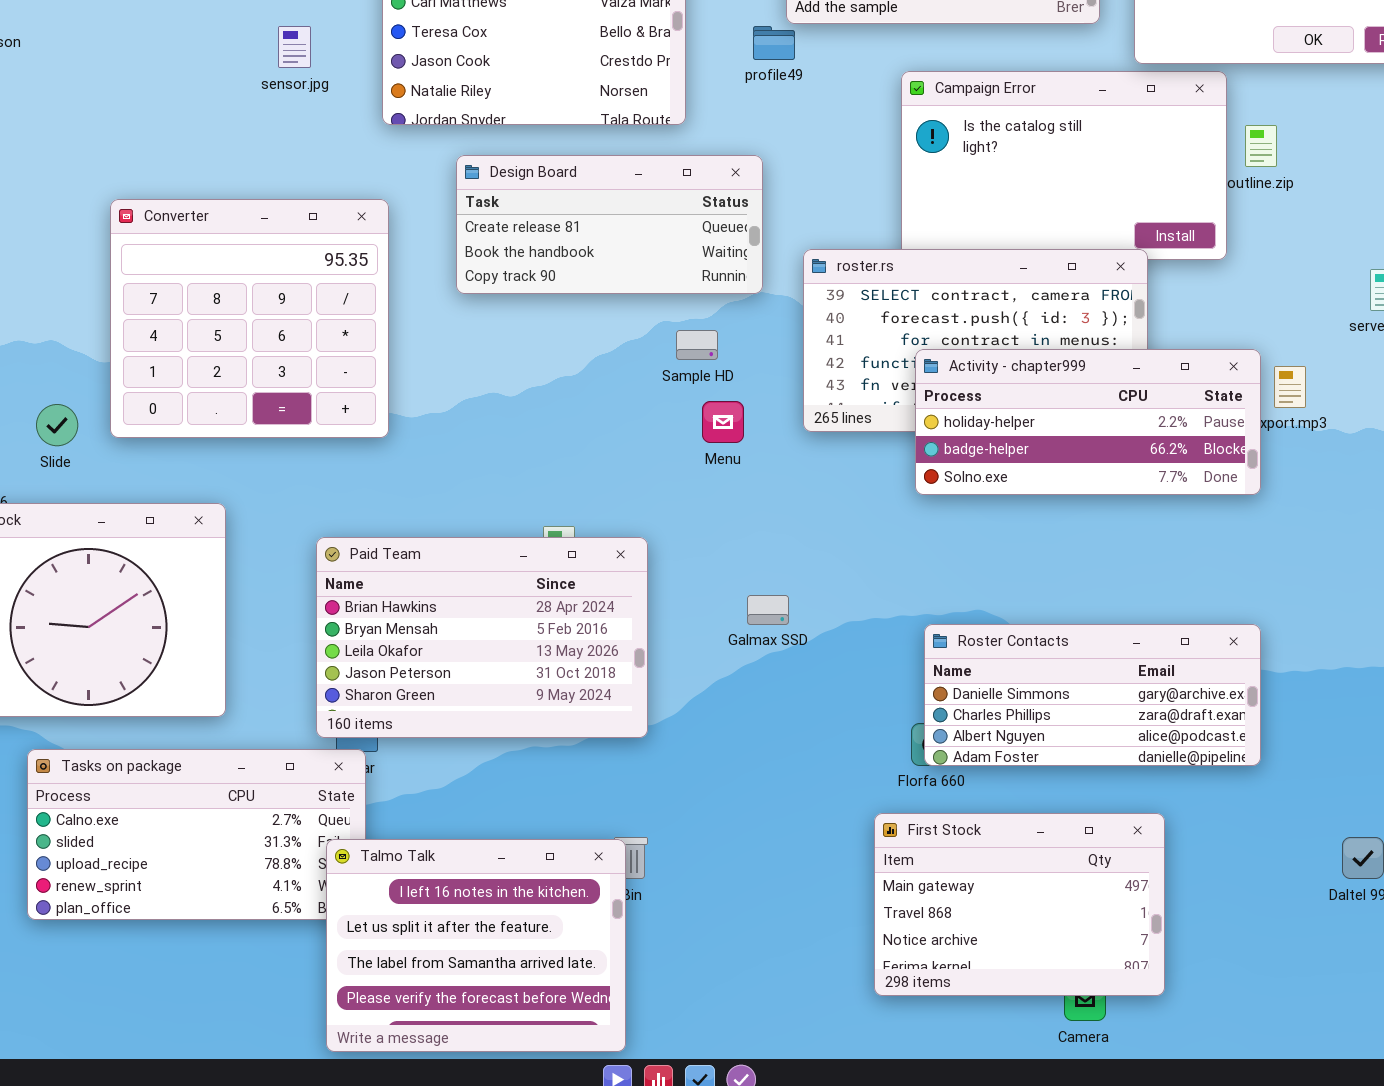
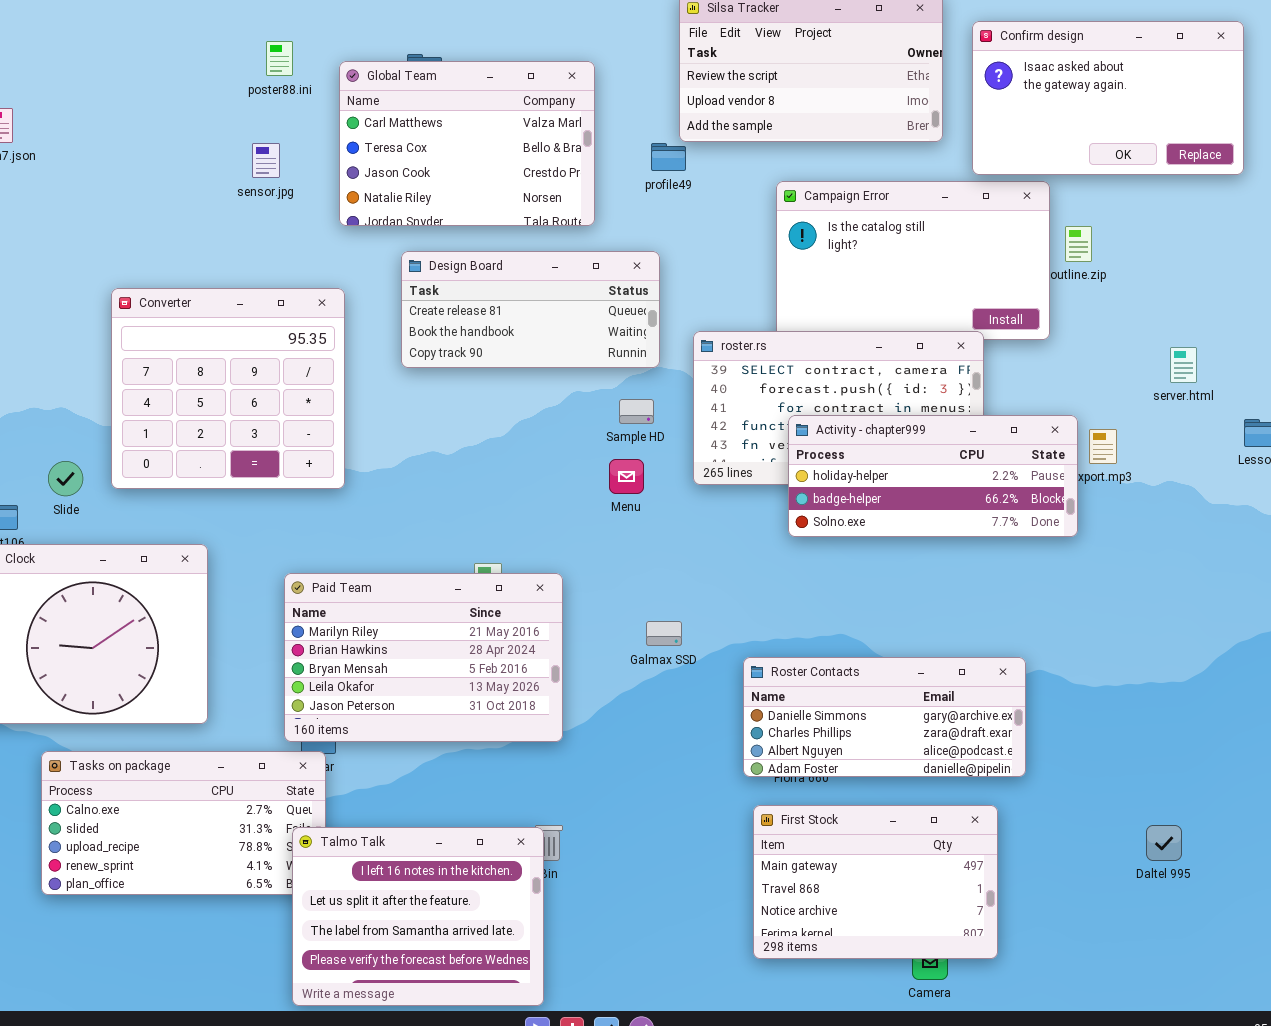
Sample HD: [676,330,718,360] -> [619,399,654,424], moved
Paid Team: [316,537,648,738] -> [284,573,563,742], scrolled up 1 row
Roster Contacts: [924,624,1261,766] -> [743,657,1026,777], moved

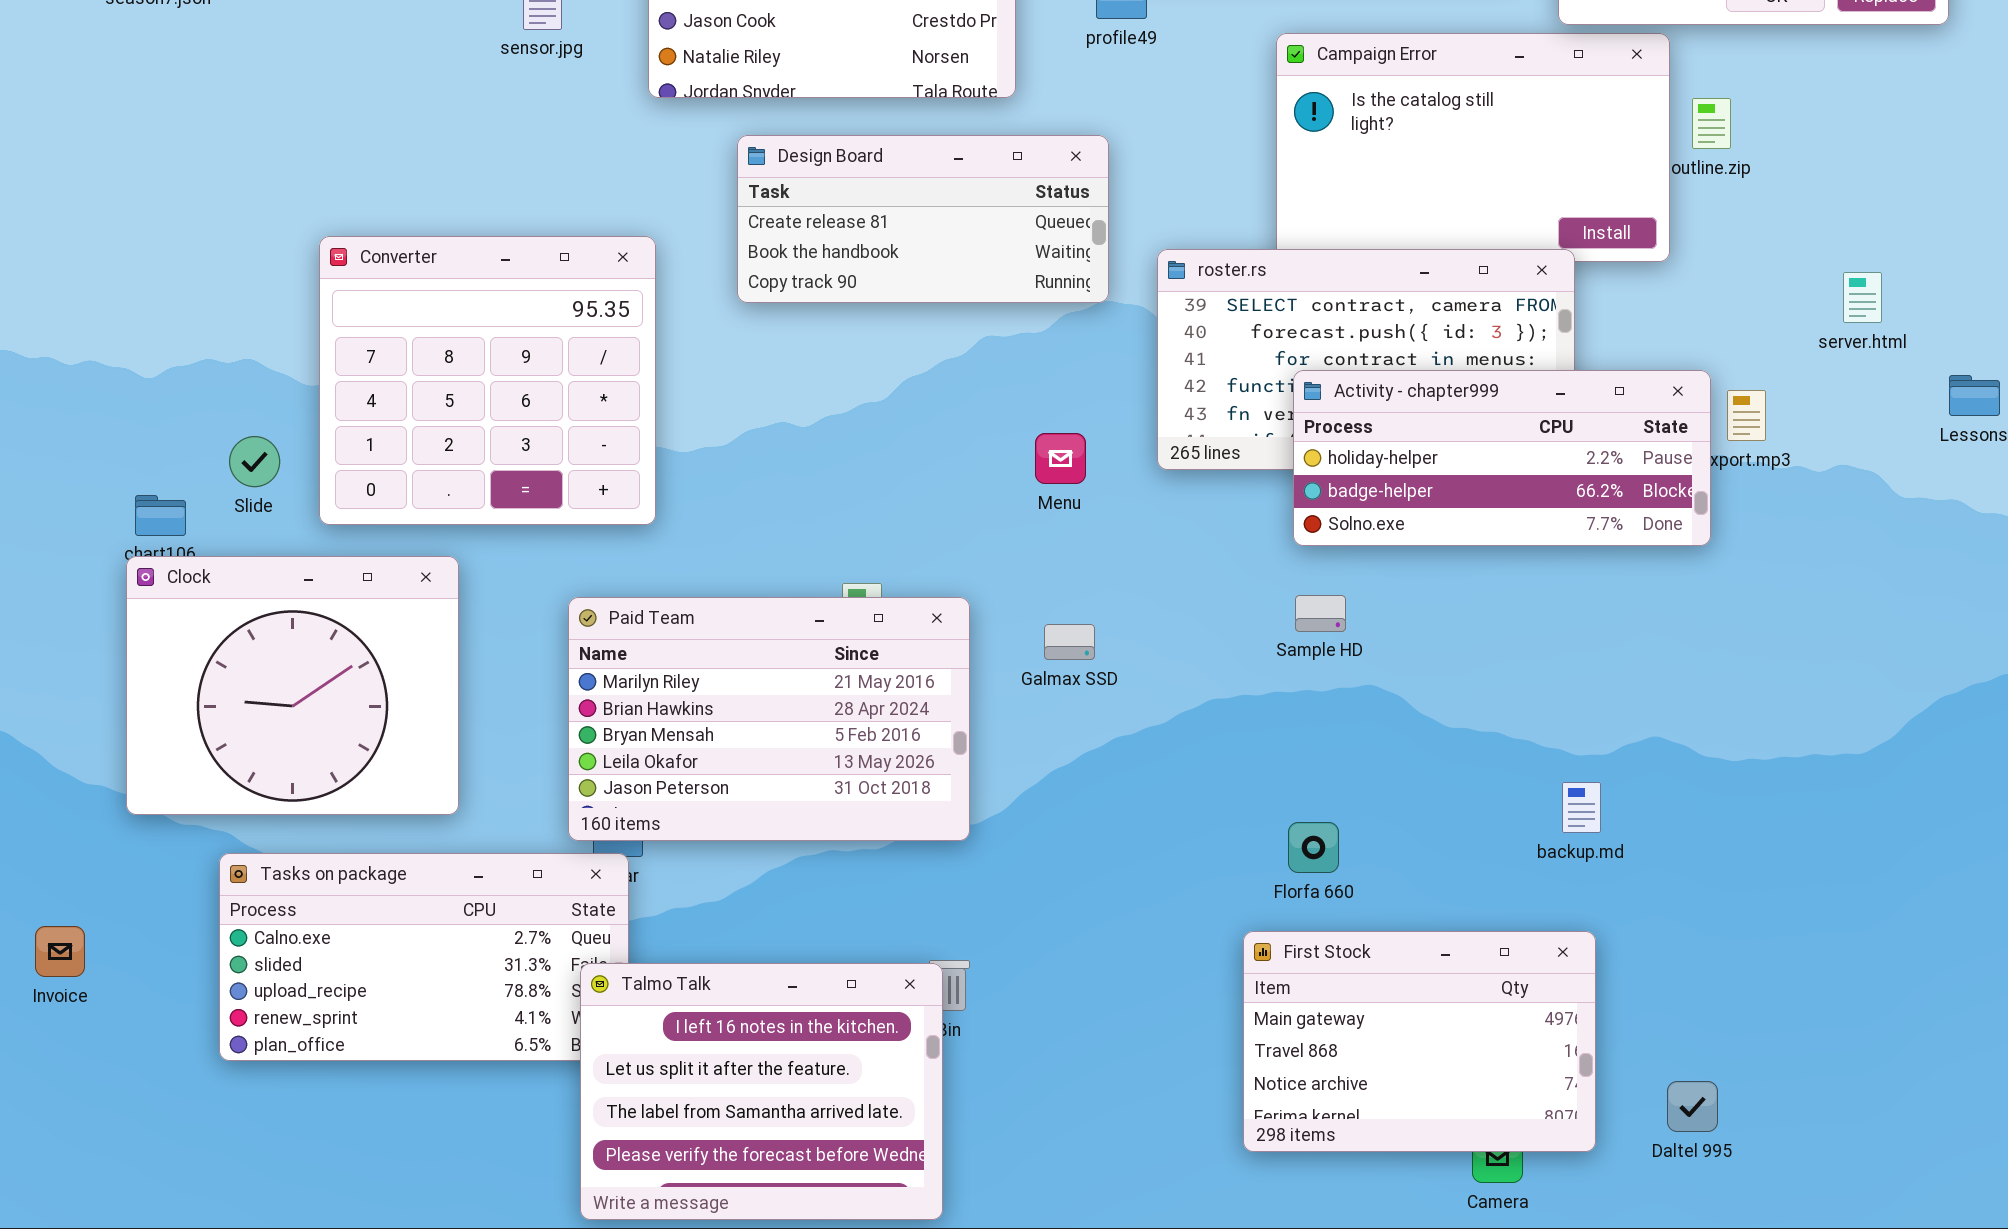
Converter: [111,288,345,489] -> [319,236,656,525], moved
Sample HD: [619,399,654,424] -> [1295,595,1346,632], moved
Galmax SSD: [646,621,682,646] -> [1044,624,1095,660], moved
Roster Contacts: [743,657,1026,777] -> none, closed
Daltel 995: [1146,825,1182,861] -> [1667,1081,1718,1132], moved

